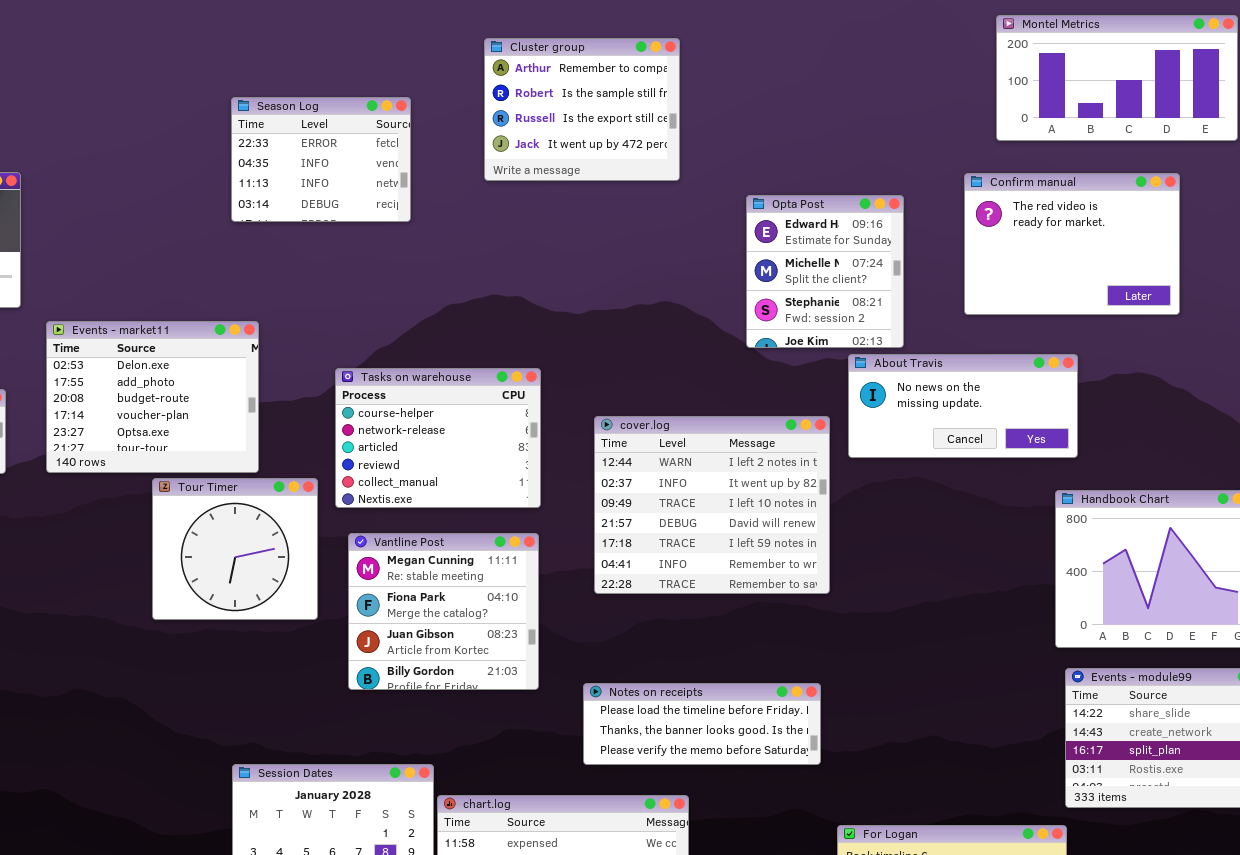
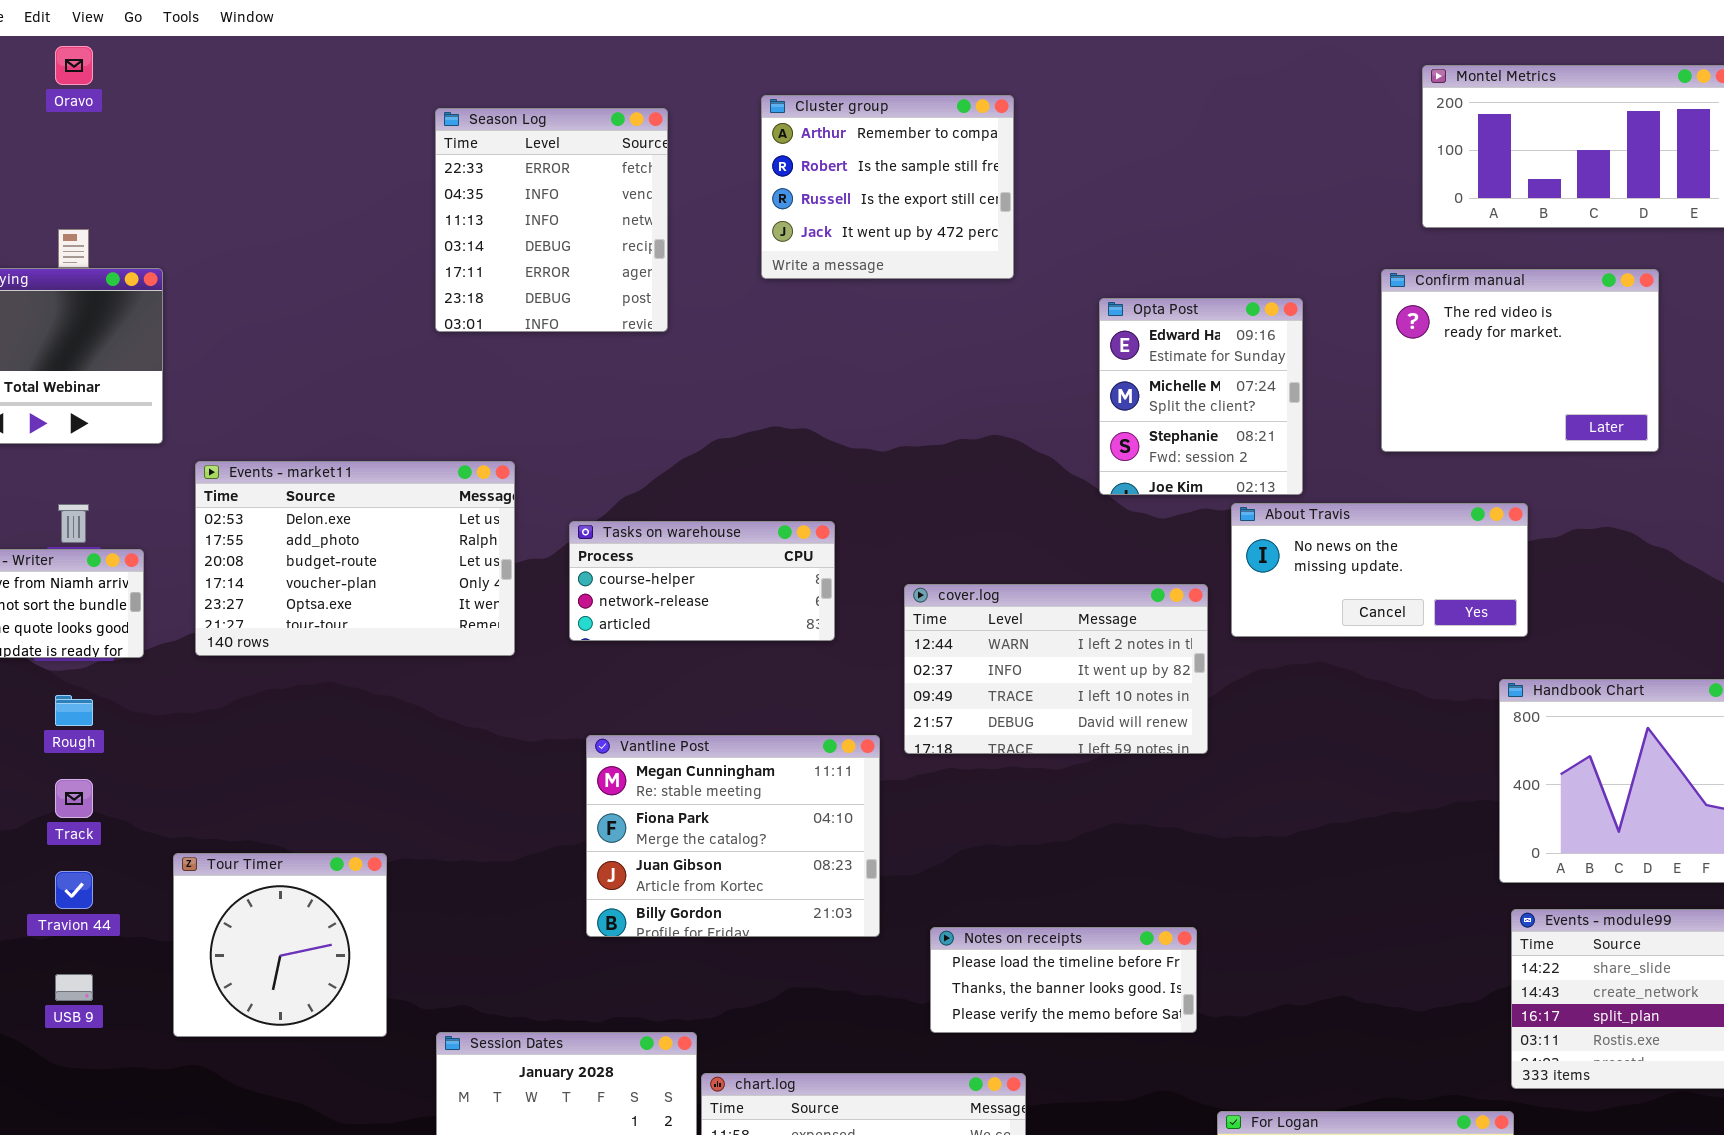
Season Log: [231,97,411,222] -> [435,108,668,332], resized
Events - market11: [46,321,259,473] -> [195,461,515,656], resized
Tasks on warehouse: [335,368,541,508] -> [569,521,835,641], resized
cover.log: [594,416,830,594] -> [904,584,1208,754], resized
Tour Timer: [152,478,318,620] -> [173,853,387,1037], moved
Vantline Post: [348,533,539,690] -> [586,735,880,937], resized
Notes on receipts: [583,683,821,765] -> [930,927,1197,1033], resized

